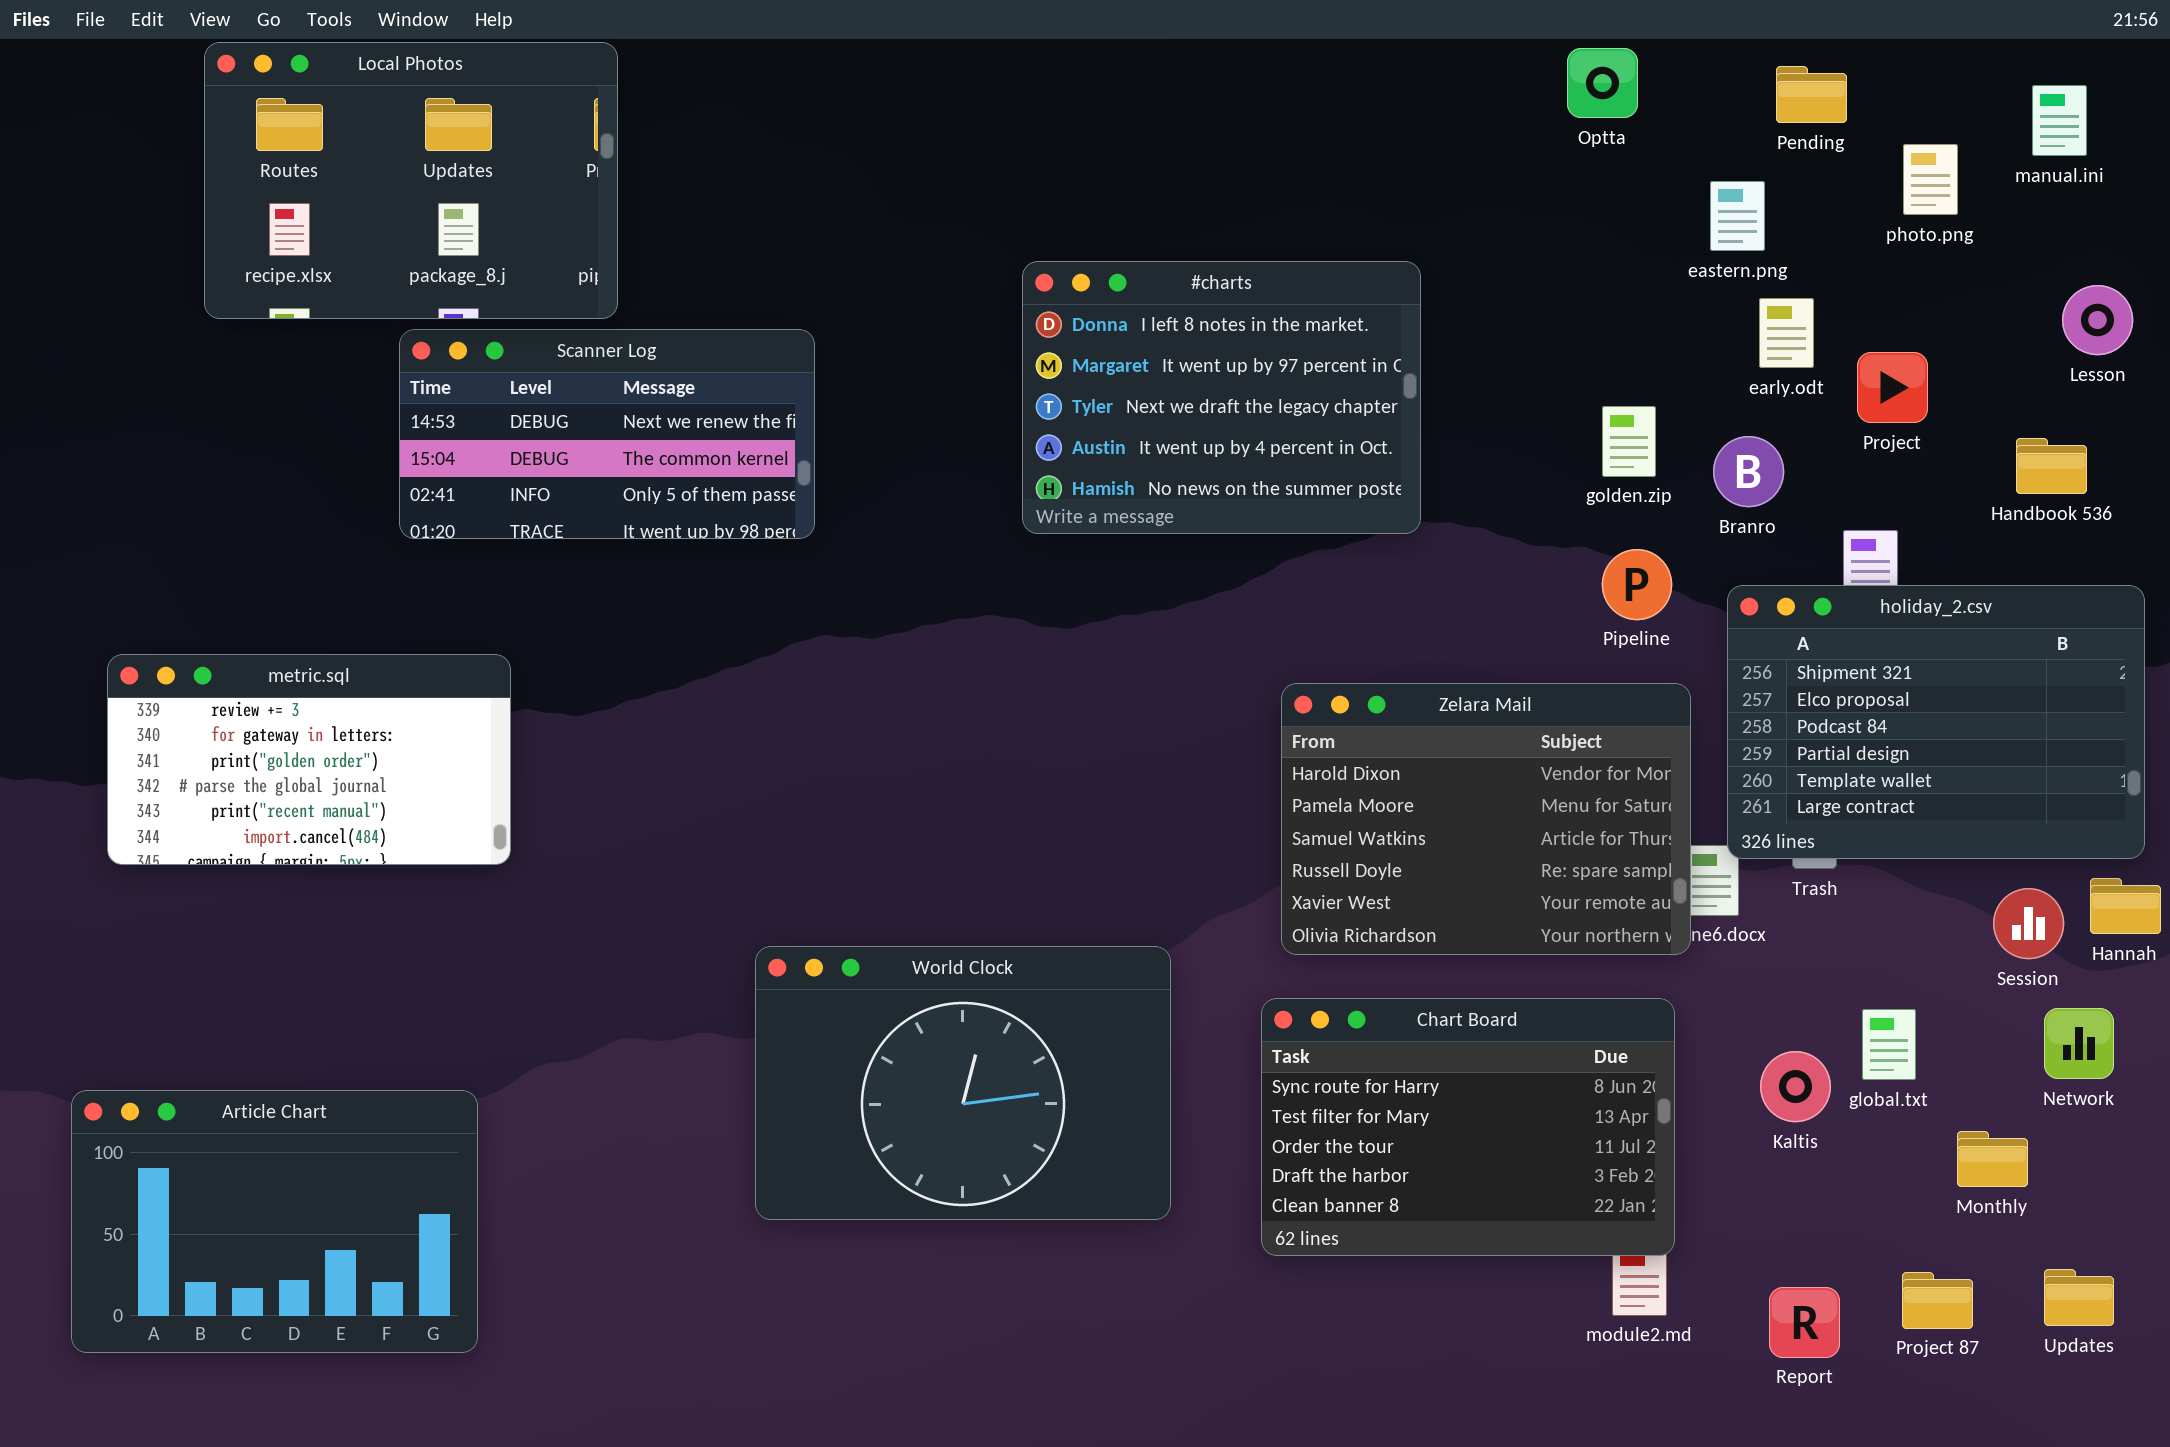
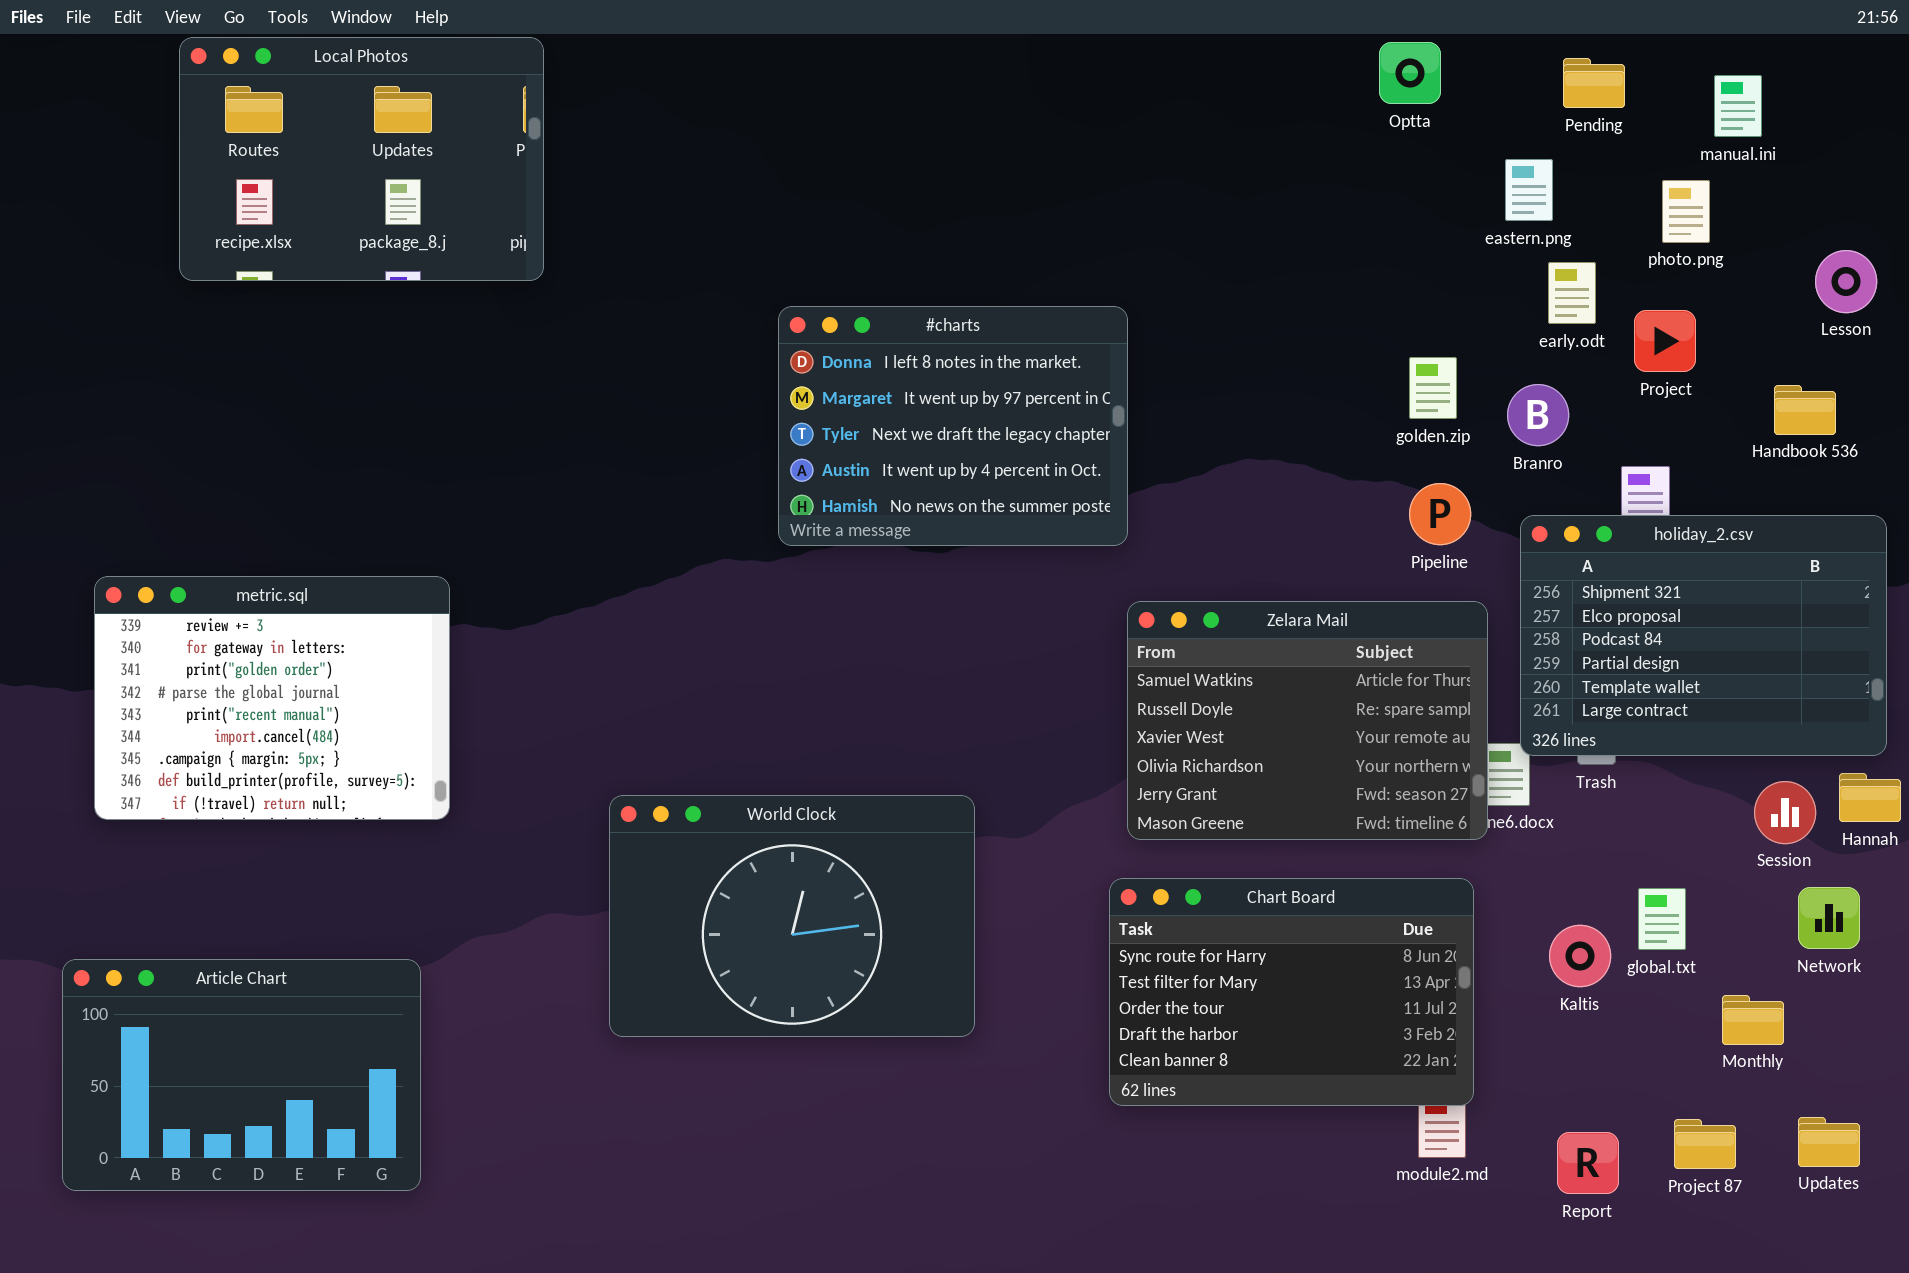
manual.ini: [2032,85,2087,156] -> [1714,75,1762,137], moved
photo.png: [1903,144,1958,215] -> [1662,180,1710,243], moved
#charts: [1022,261,1421,534] -> [778,306,1128,546], moved
Scanner Log: [399,329,815,539] -> none, closed
metric.sql: [107,654,511,865] -> [94,576,450,820], resized
Zelara Mail: [1281,683,1691,955] -> [1127,601,1488,840], scrolled down 2 rows
World Clock: [755,946,1171,1220] -> [609,795,975,1037], moved

